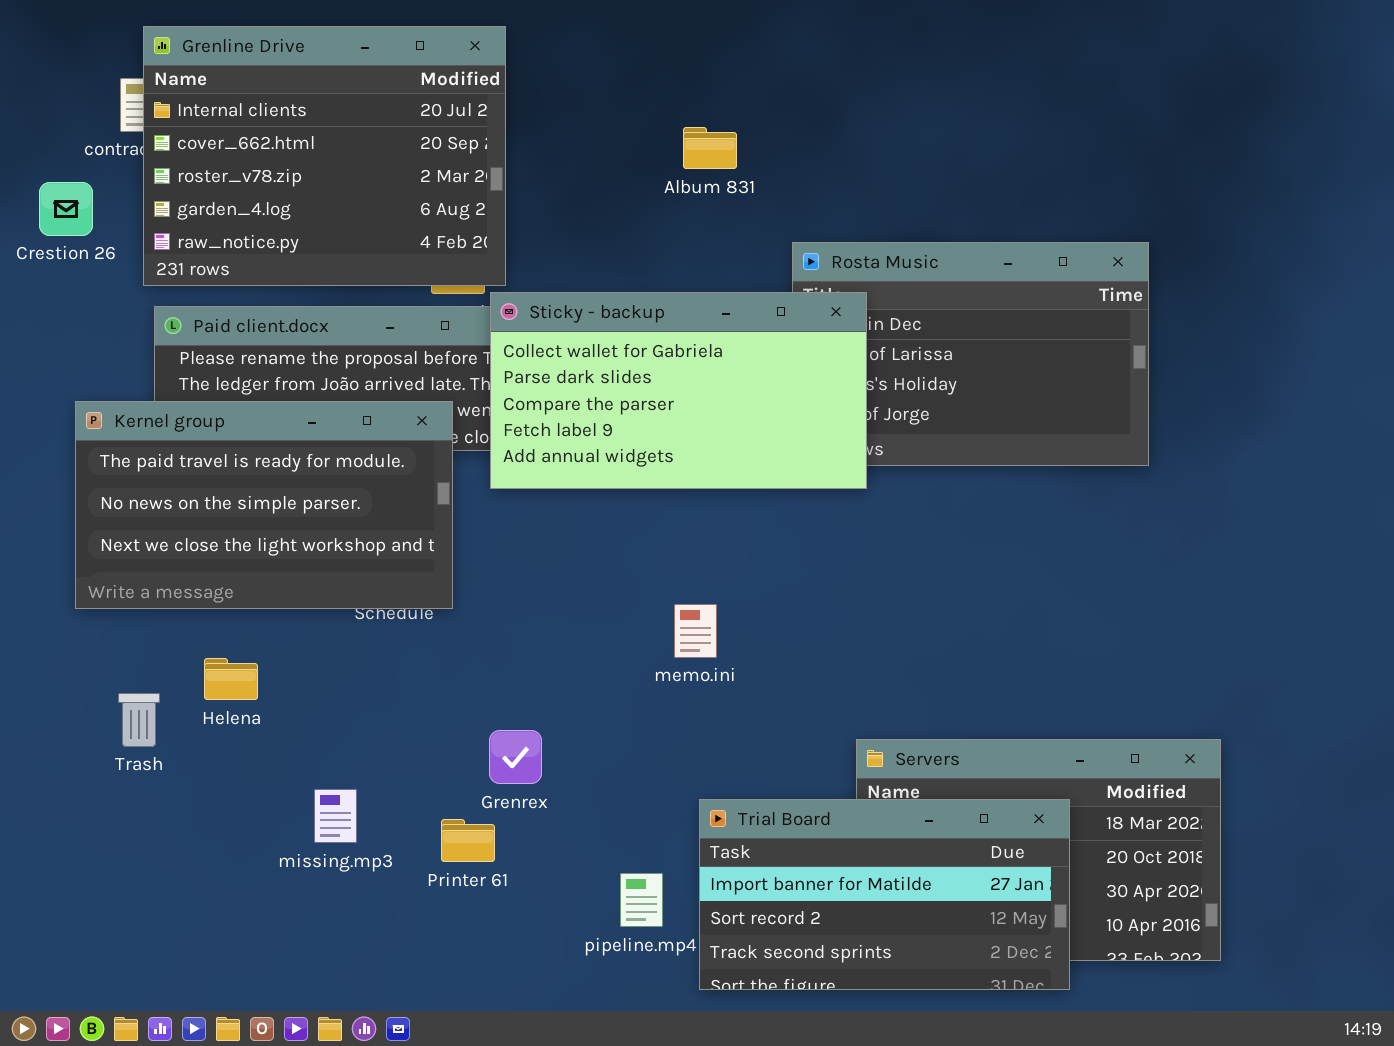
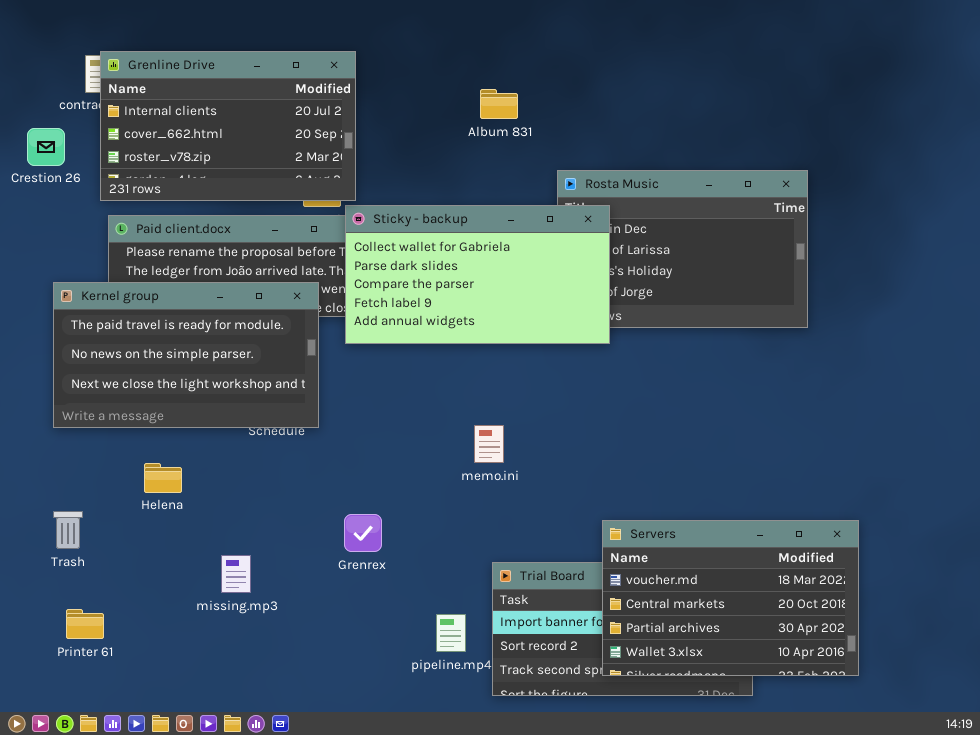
Grenline Drive: [143,26,506,286] -> [100,51,356,201], resized
Trash: [118,693,160,747] -> [53,511,83,549], moved
Servers: [856,739,1221,961] -> [602,520,859,676], raised
Printer 61: [441,819,495,862] -> [66,609,104,639], moved

